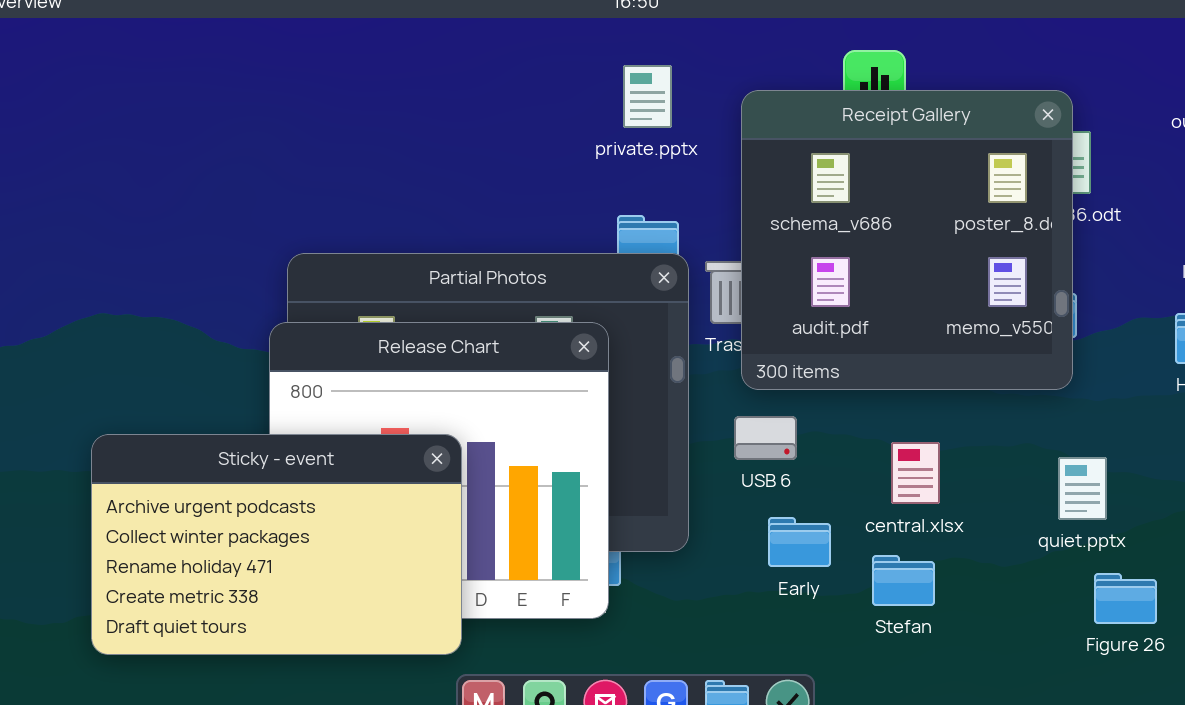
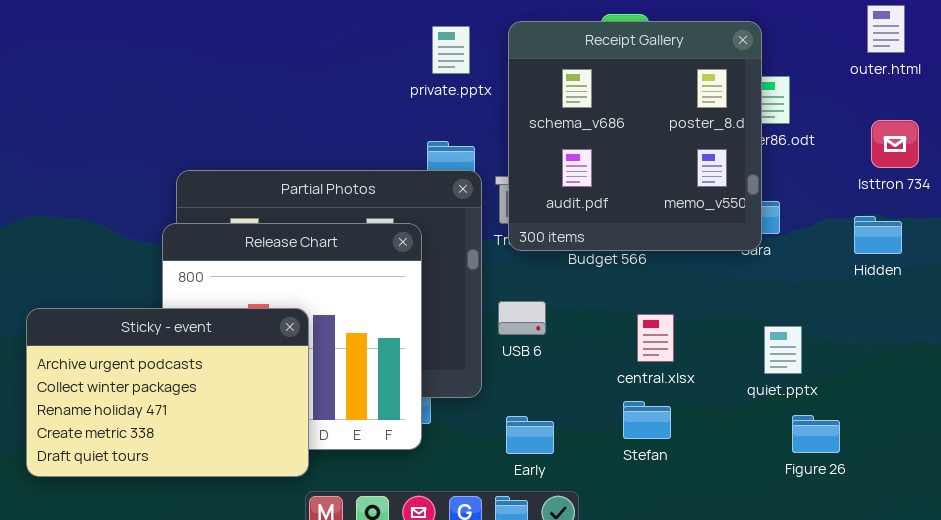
Receipt Gallery: [741,90,1073,390] -> [508,21,762,251], moved
USB 6: [734,416,797,460] -> [498,301,546,335], moved
Early: [768,517,831,567] -> [506,416,554,454], moved

